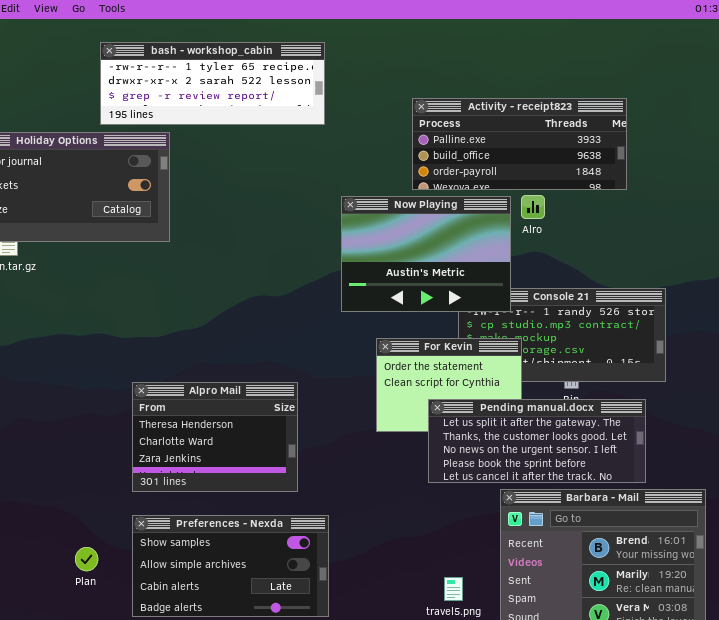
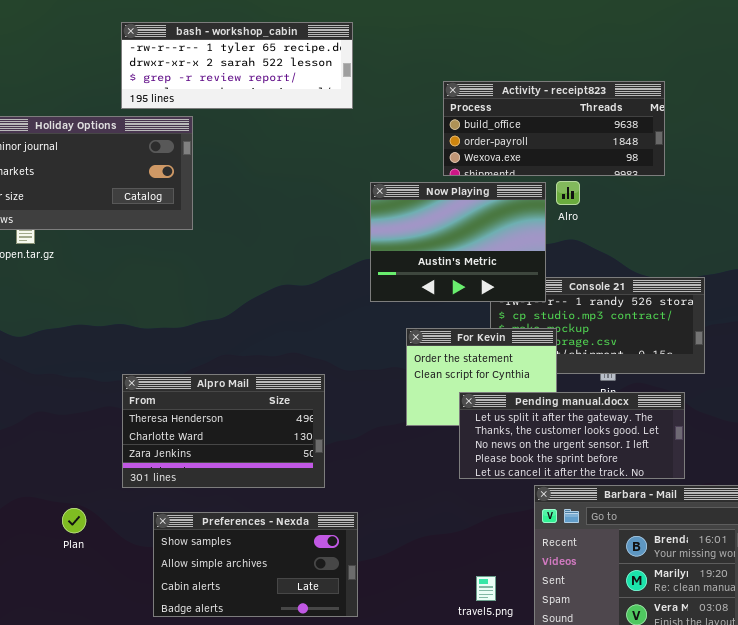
Activity - receipt823: [412,98,627,190] -> [443,81,665,176], scrolled down 1 row
Alpro Mail: [132,382,298,492] -> [122,374,325,488], resized
Plan: [75,547,98,571] -> [62,508,86,533], moved

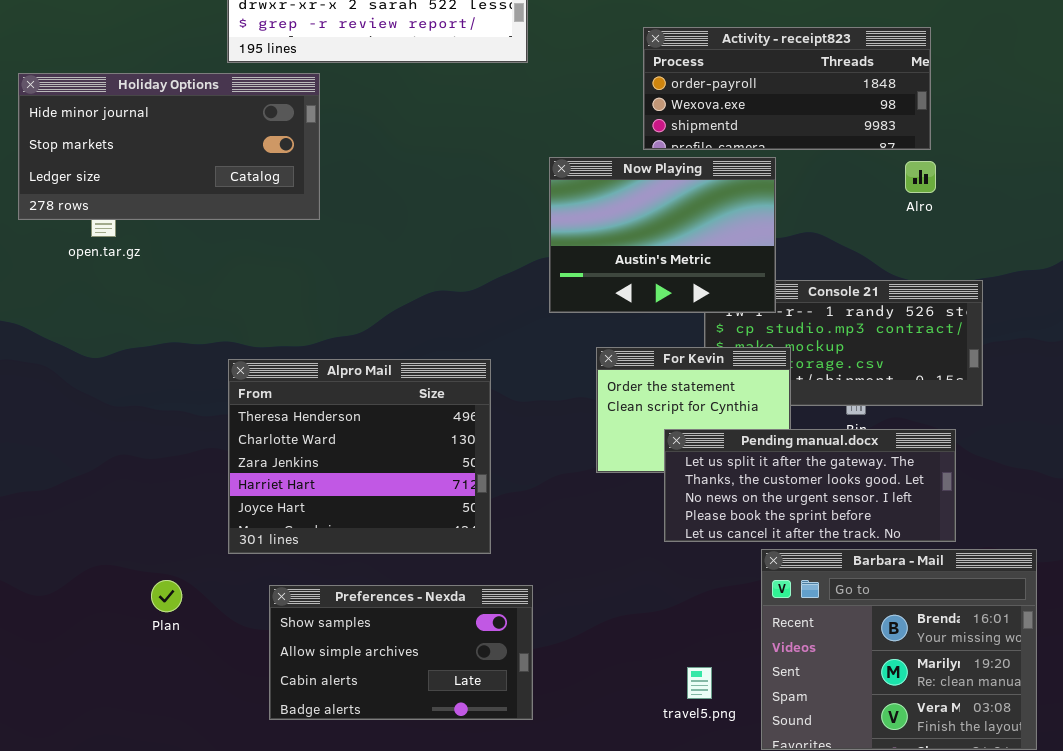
Activity - receipt823: [443,81,665,176] -> [643,27,931,150], scrolled down 1 row
Alro: [556,181,580,205] -> [905,161,936,193], moved
Alpro Mail: [122,374,325,488] -> [228,359,491,554], resized

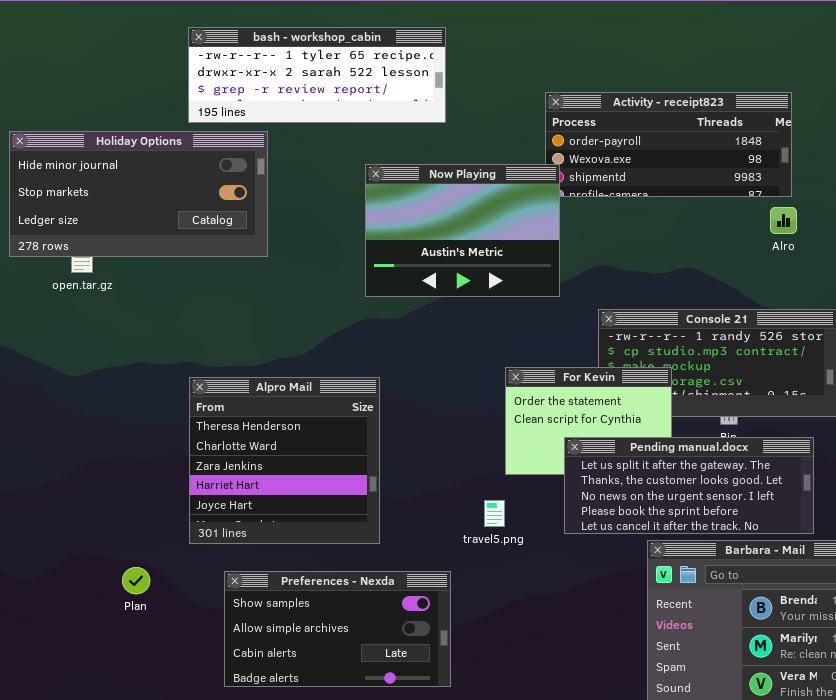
Now Playing: [549,157,776,313] -> [365,164,560,297], moved
Alpro Mail: [228,359,491,554] -> [189,377,380,544], resized
travel5.png: [687,667,712,699] -> [484,500,505,527], moved

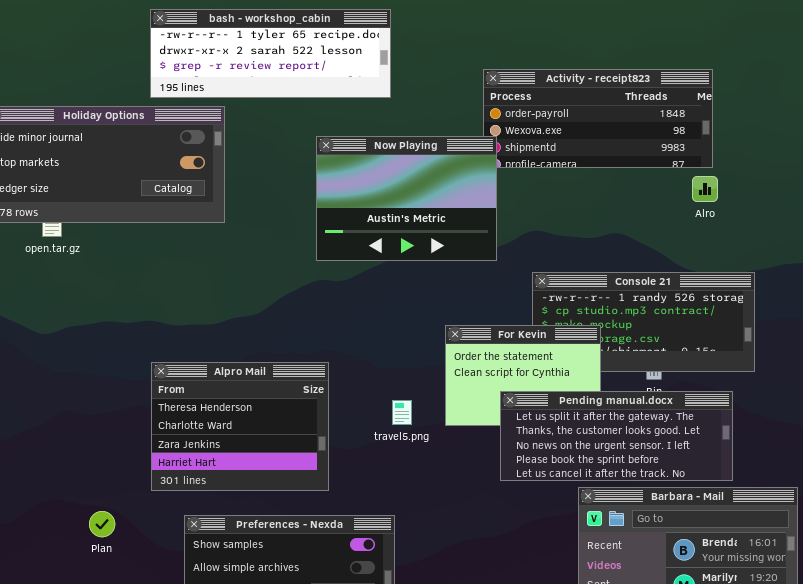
Alpro Mail: [189,377,380,544] -> [151,362,329,491], resized
travel5.png: [484,500,505,527] -> [392,400,412,425], moved

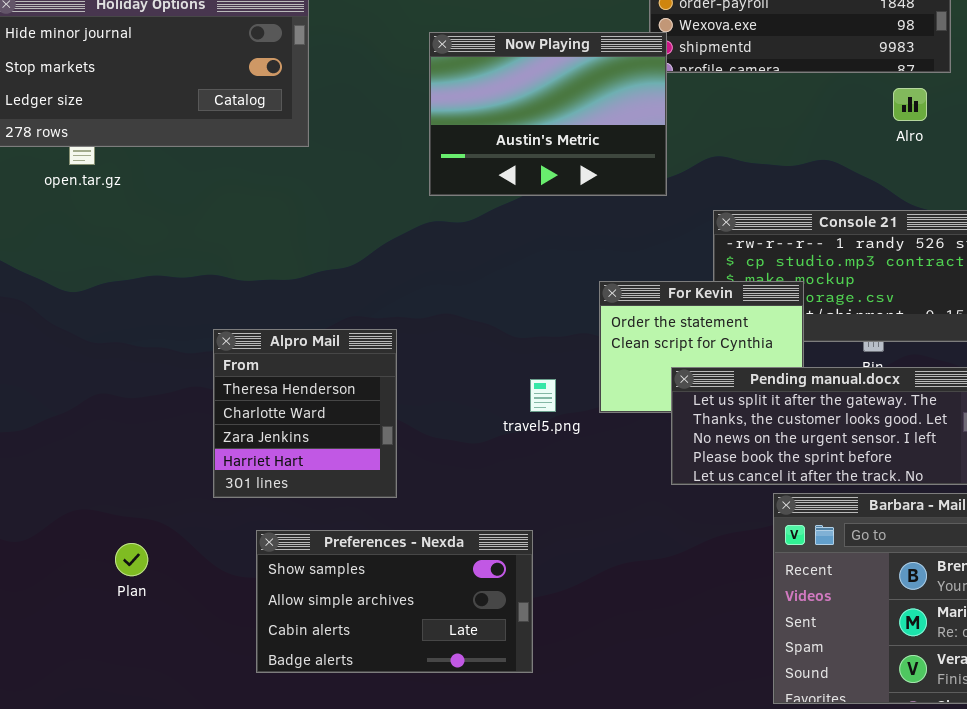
Alro: [692,176,718,202] -> [893,88,927,121], moved
Alpro Mail: [151,362,329,491] -> [213,329,397,498], resized
Plan: [89,511,115,537] -> [115,543,148,576], moved

